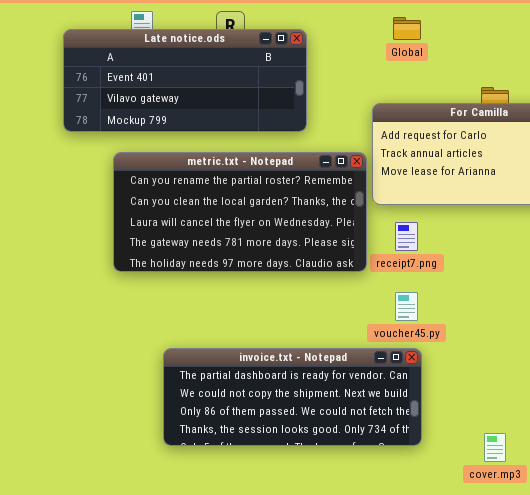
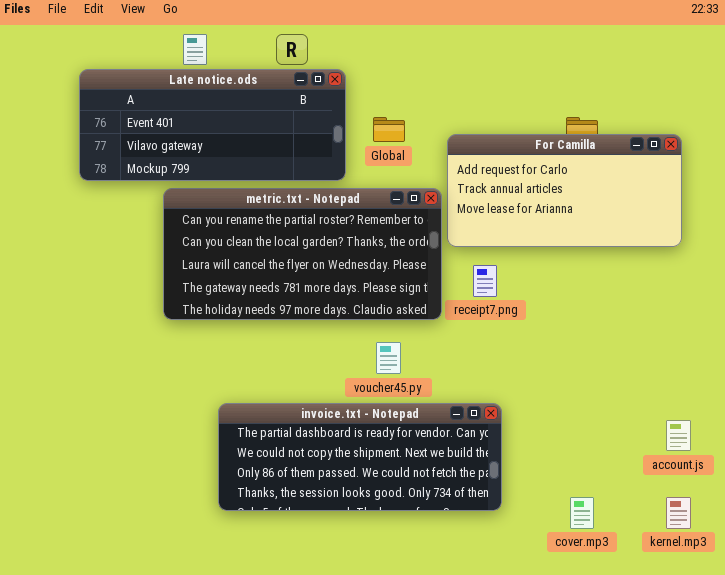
Global: [393,17,421,40] -> [373,117,405,142], moved
Late notice.ods: [63,29,307,132] -> [79,69,346,181], moved
voucher45.py: [395,292,418,321] -> [376,342,401,374], moved

